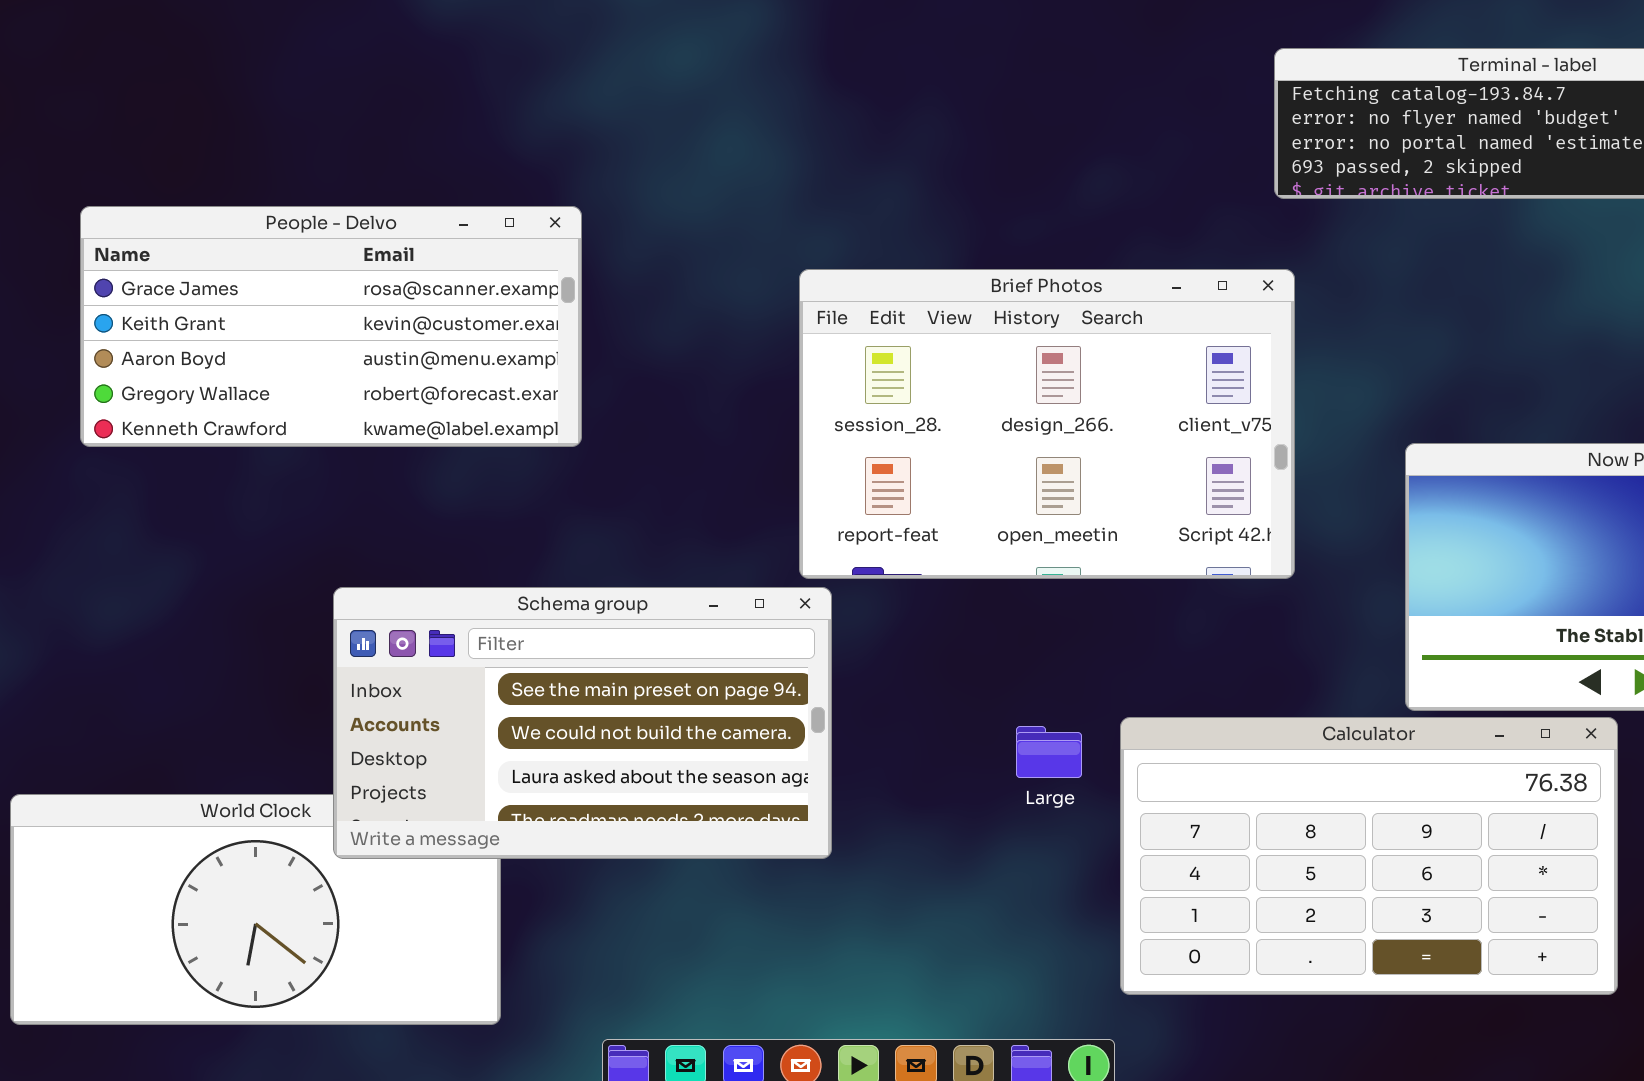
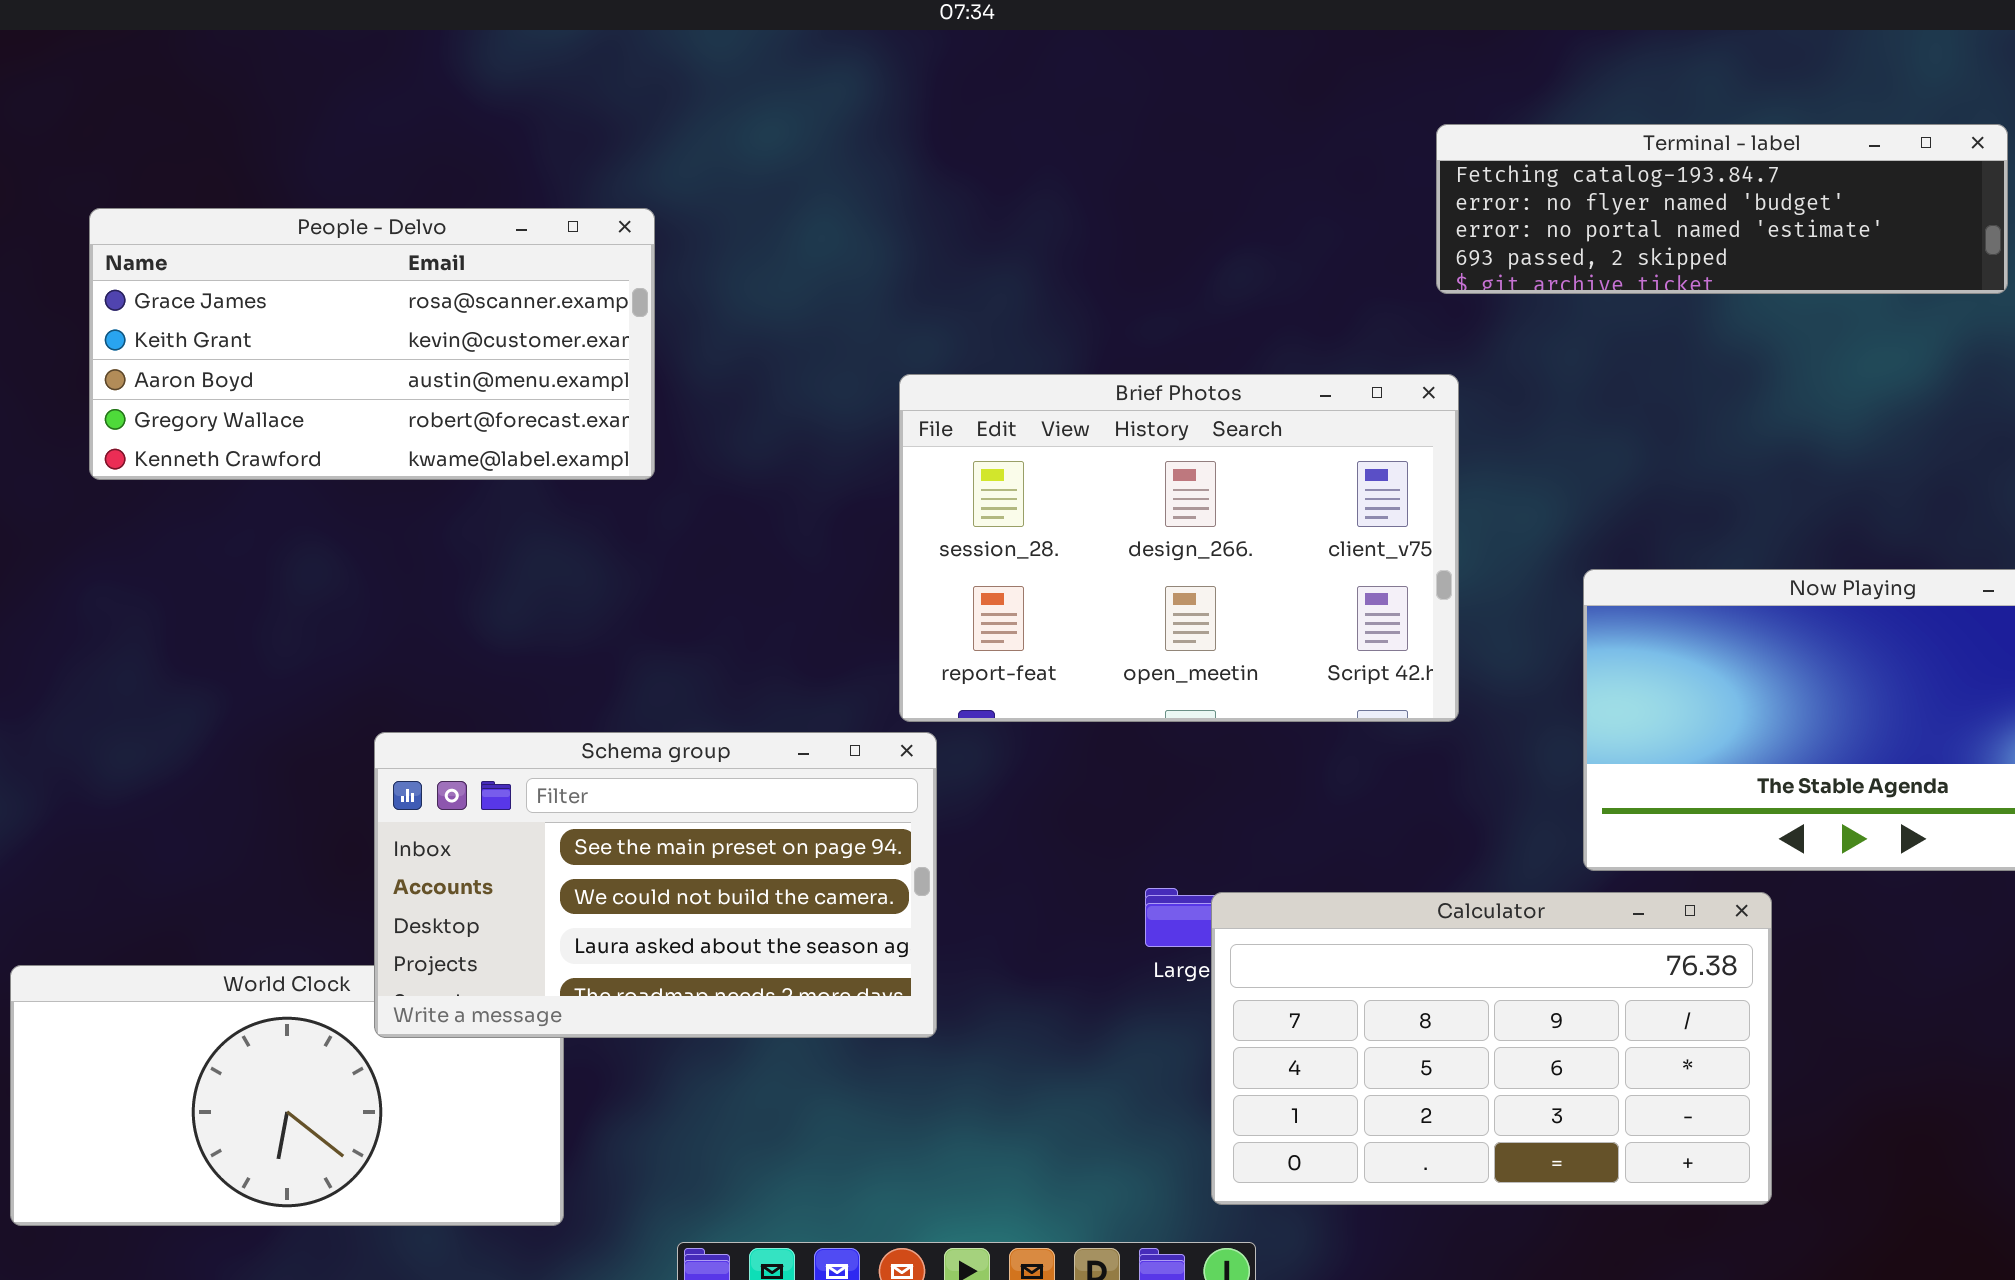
People - Delvo: [80,206,582,447] -> [89,208,655,480], moved
Calculator: [1120,717,1618,995] -> [1211,892,1772,1205], moved

